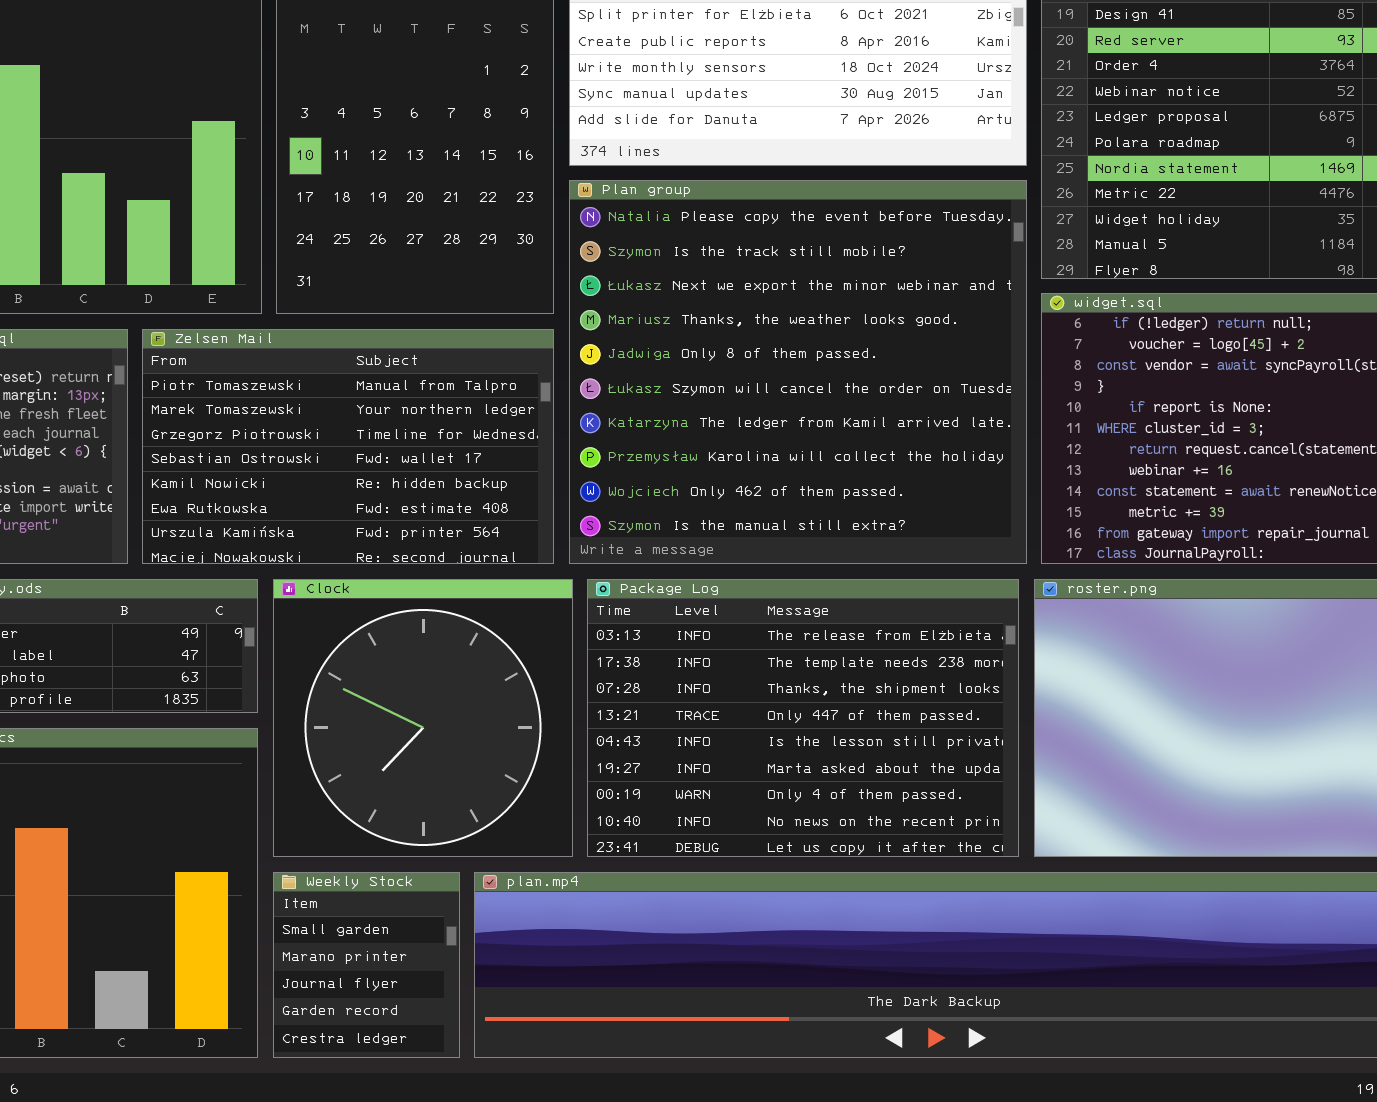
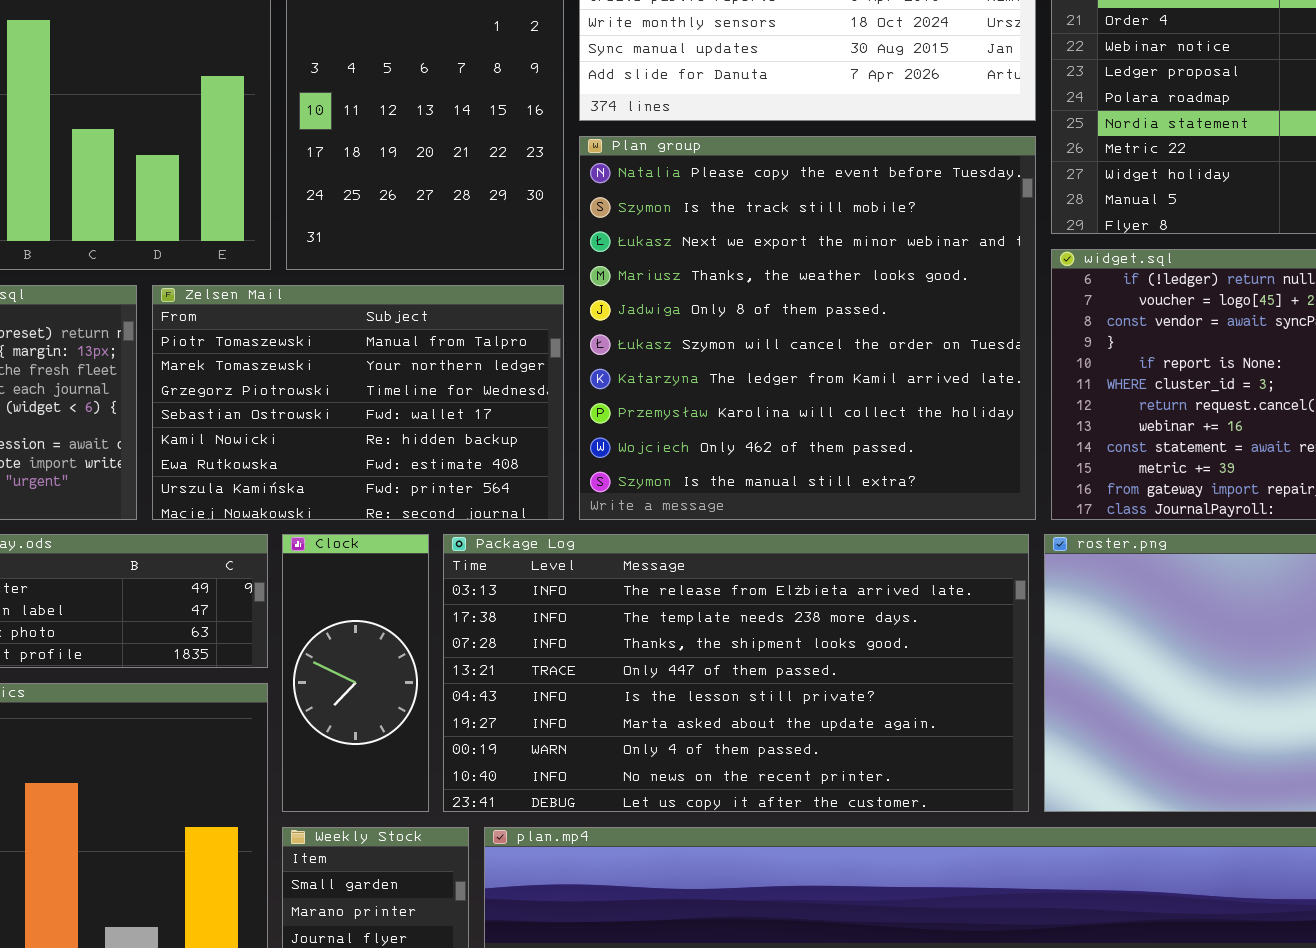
Clock: [273,579,573,857] -> [282,534,429,812], resized
Package Log: [587,579,1019,857] -> [443,534,1029,812], resized

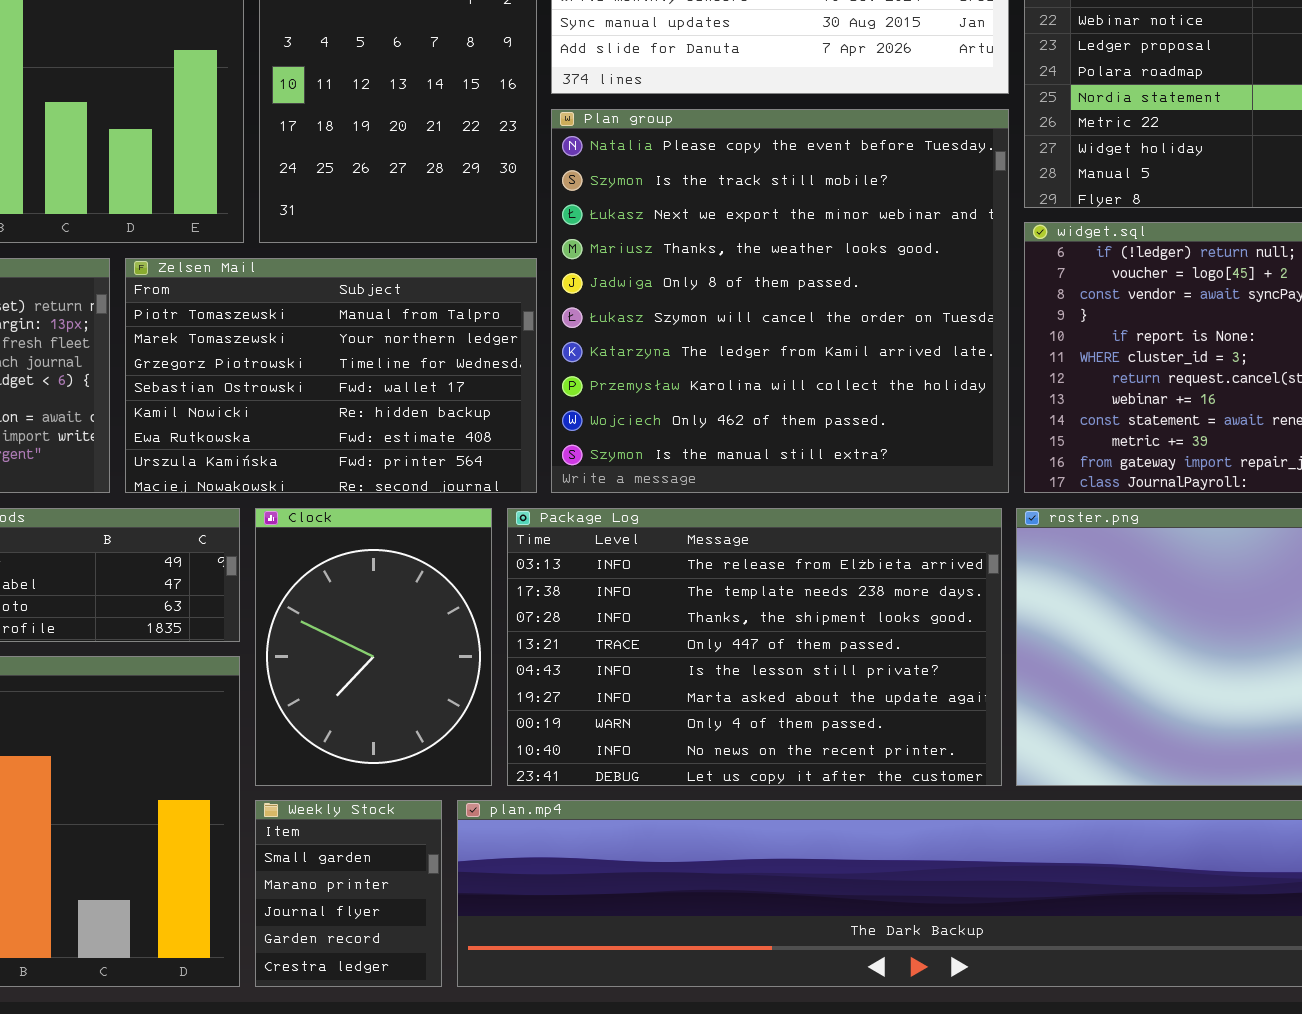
Clock: [282,534,429,812] -> [255,508,492,786], resized
Package Log: [443,534,1029,812] -> [507,508,1002,786], resized

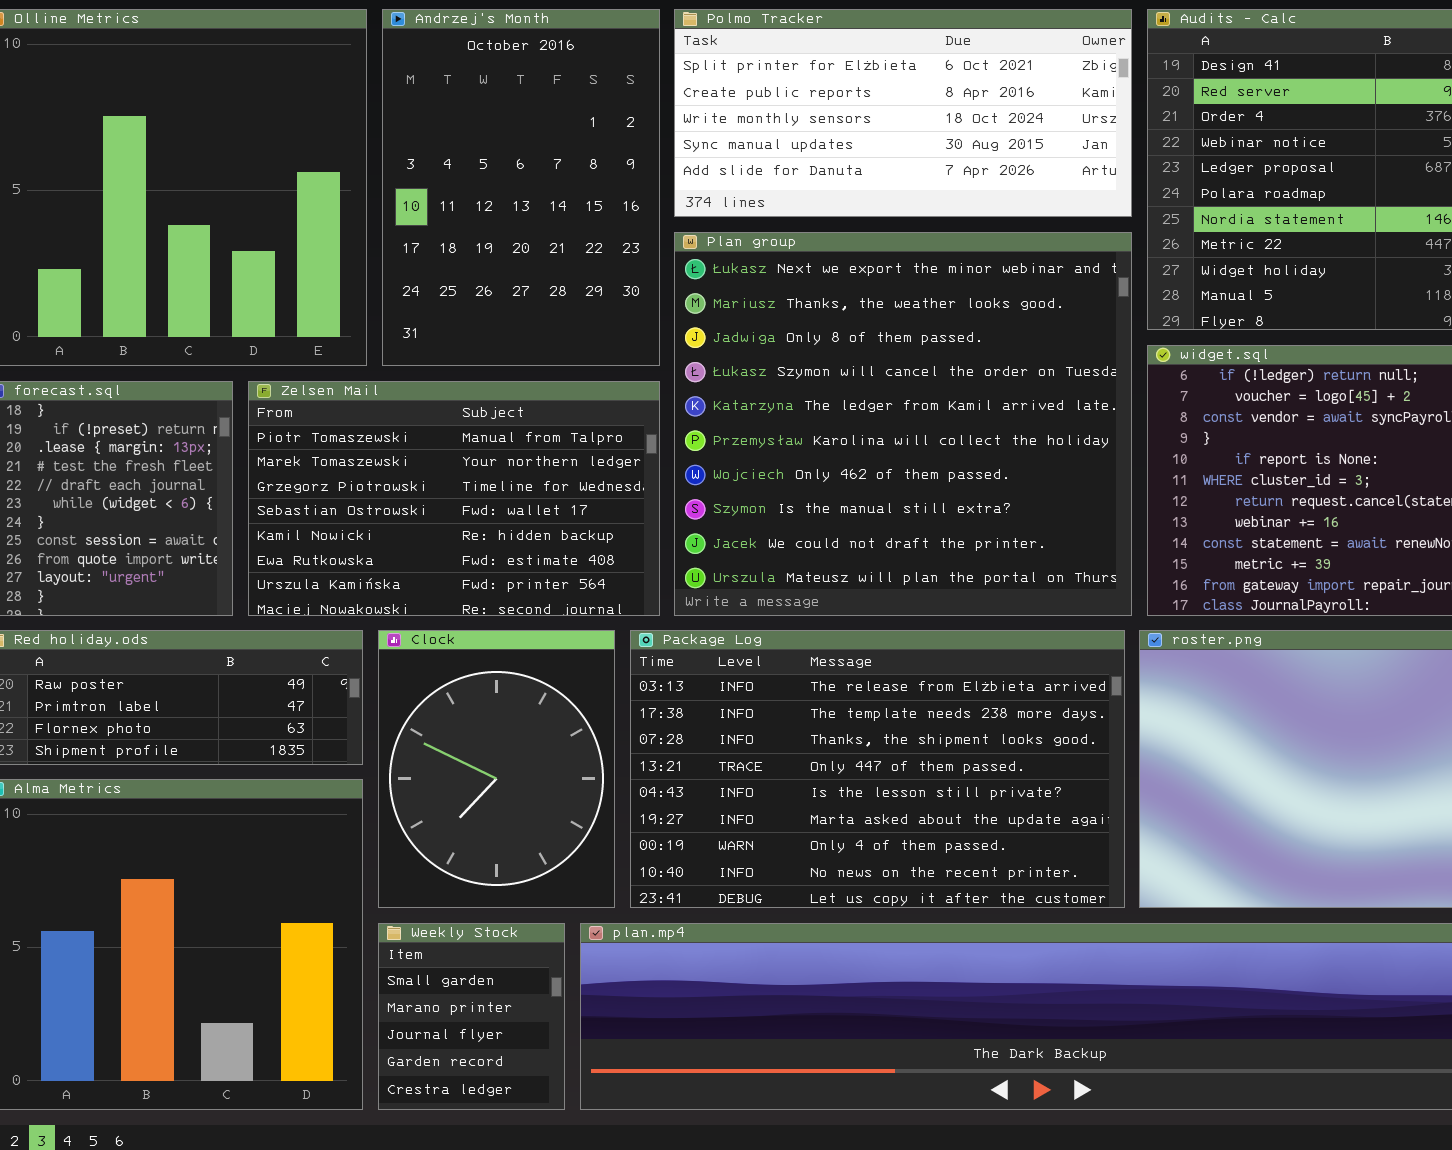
Plan group: [551,109,1009,493] -> [674,232,1132,616], scrolled down 2 rows

